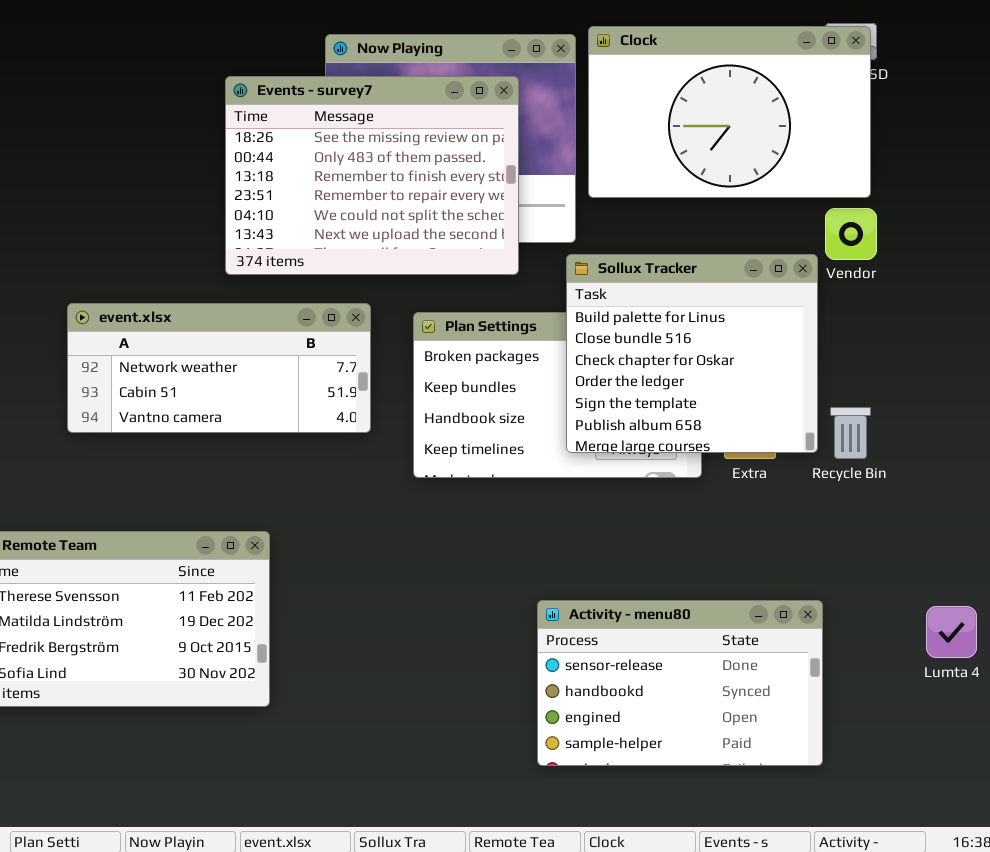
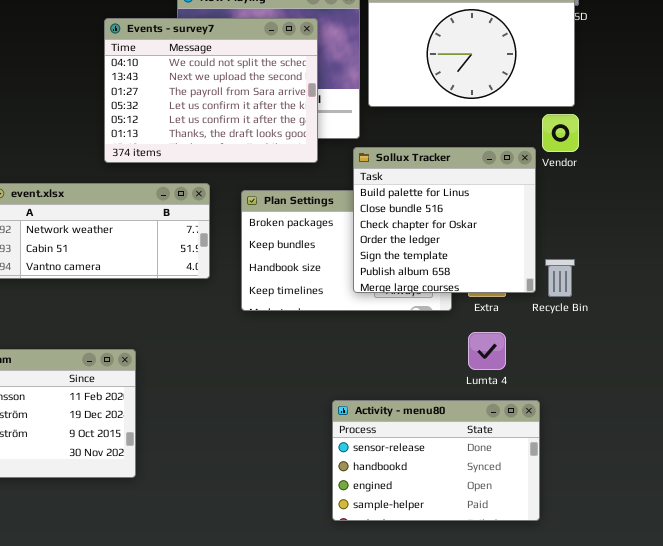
Events - survey7: [225,76,519,275] -> [104,18,318,163], scrolled down 4 rows
Lumta 4: [926,606,977,658] -> [468,332,506,370], moved

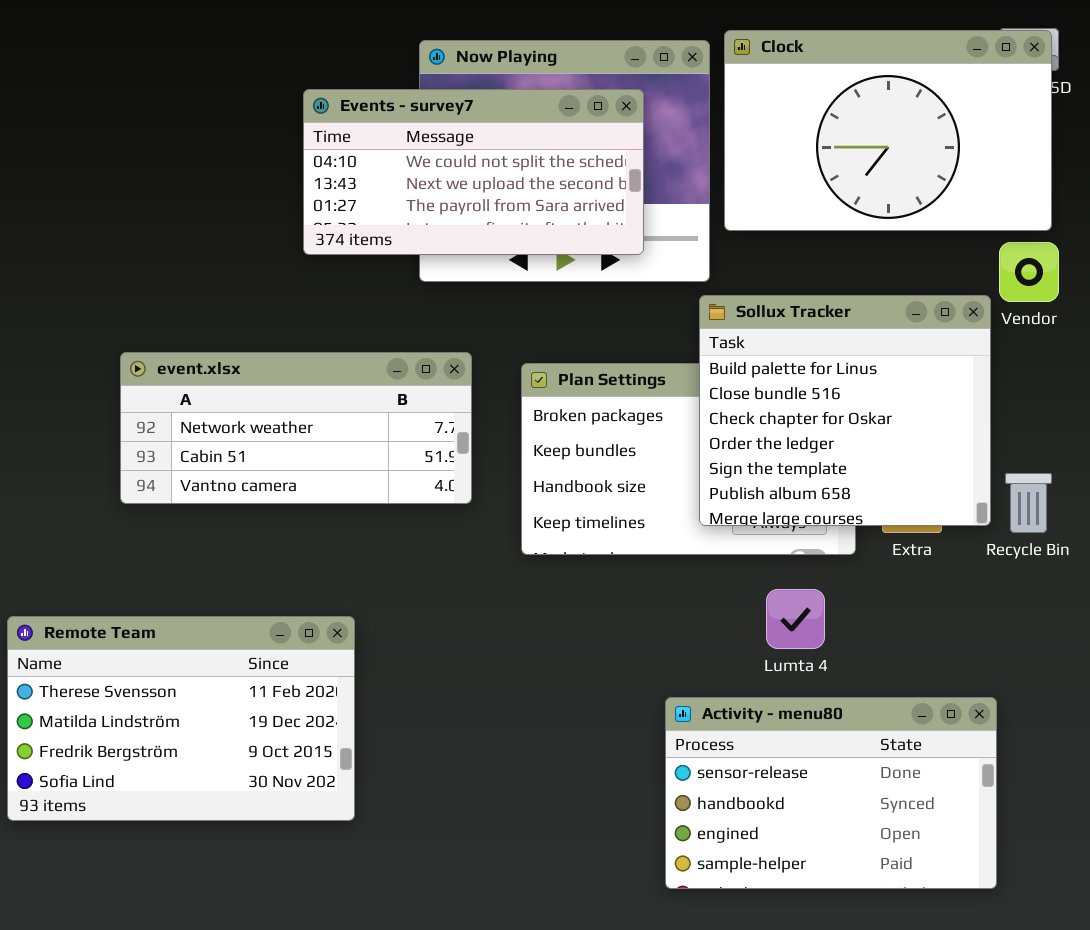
Events - survey7: [104,18,318,163] -> [303,89,644,255], resized
Lumta 4: [468,332,506,370] -> [766,589,825,649], moved

